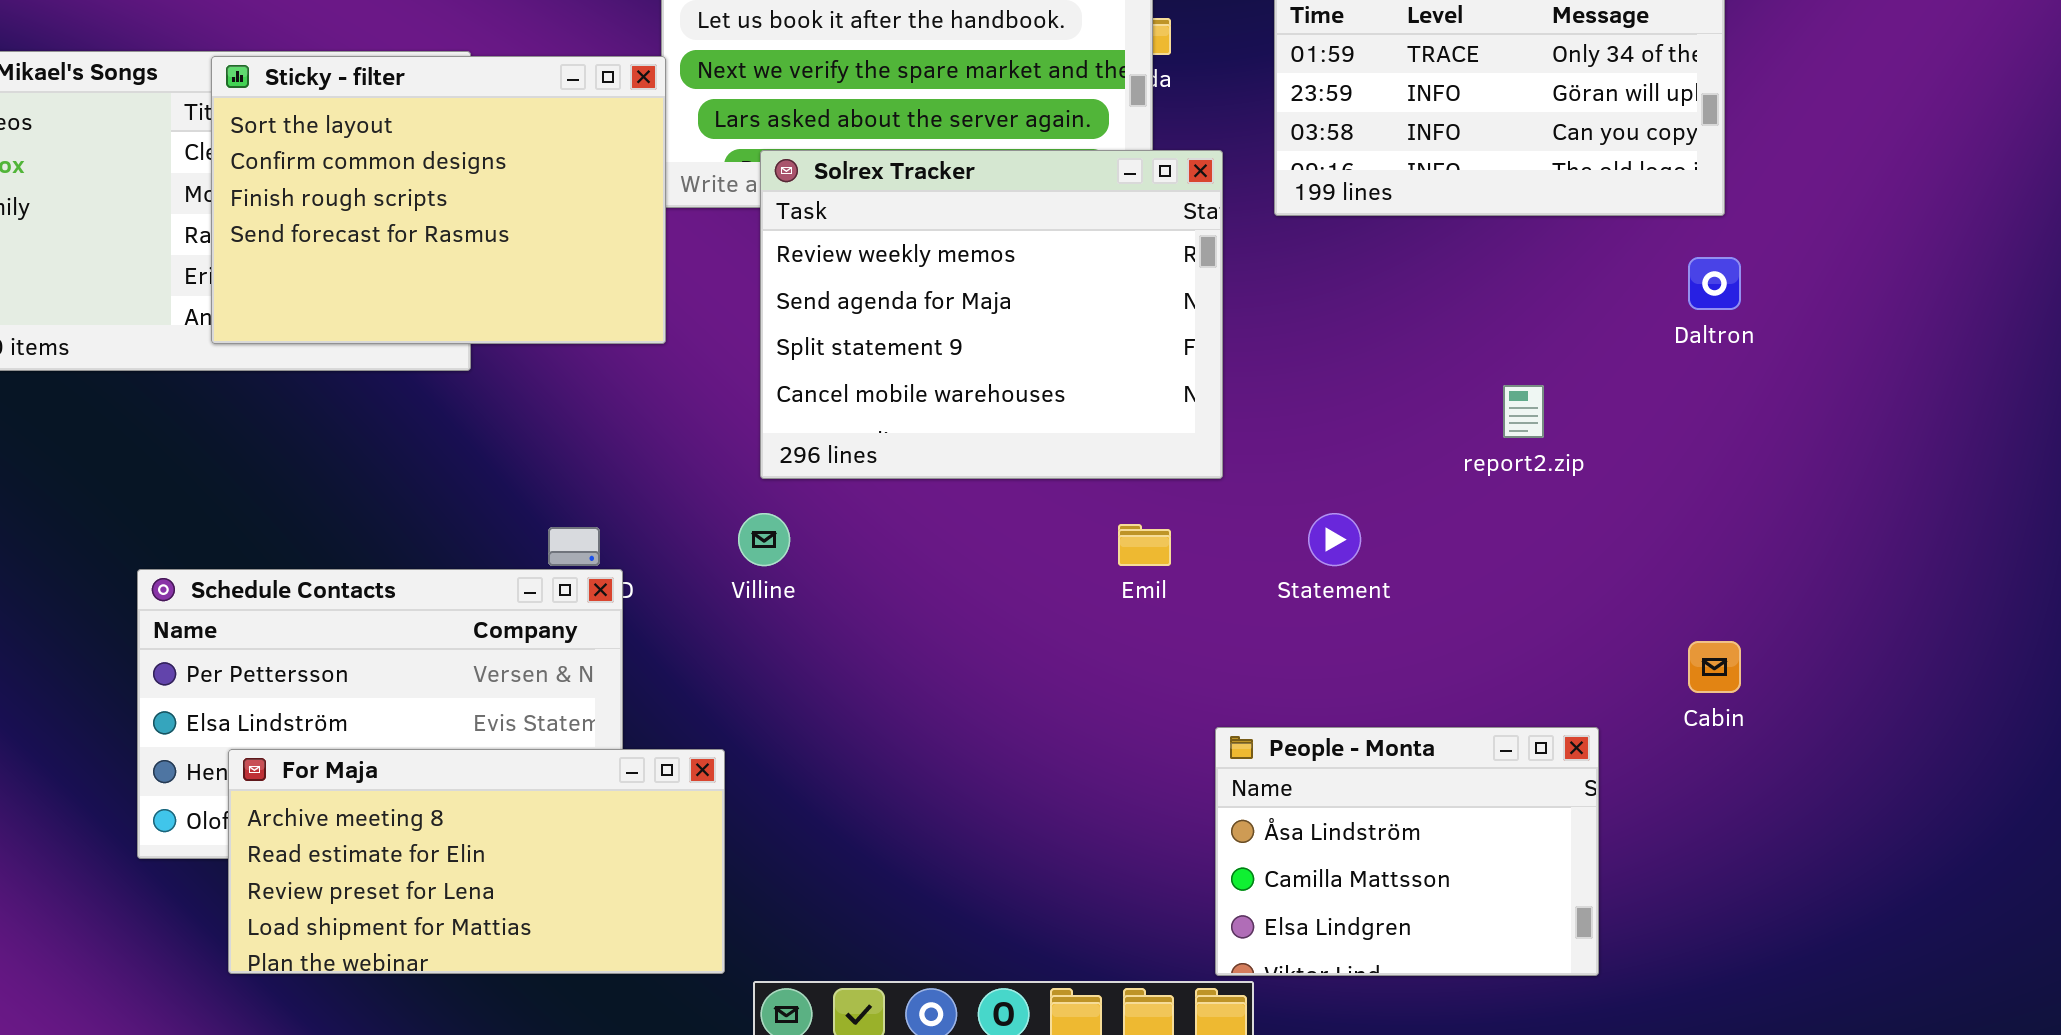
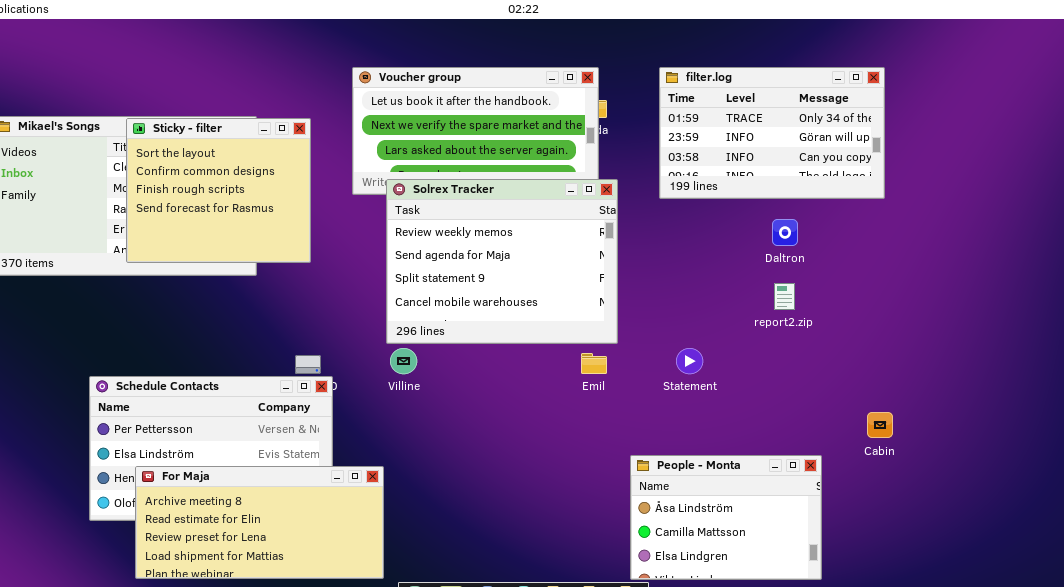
Sticky - filter: [211,56,666,344] -> [126,118,311,263], resized
Solrex Tracker: [760,150,1223,479] -> [386,179,618,344], moved
Daltron: [1688,257,1741,310] -> [772,219,798,246], moved

